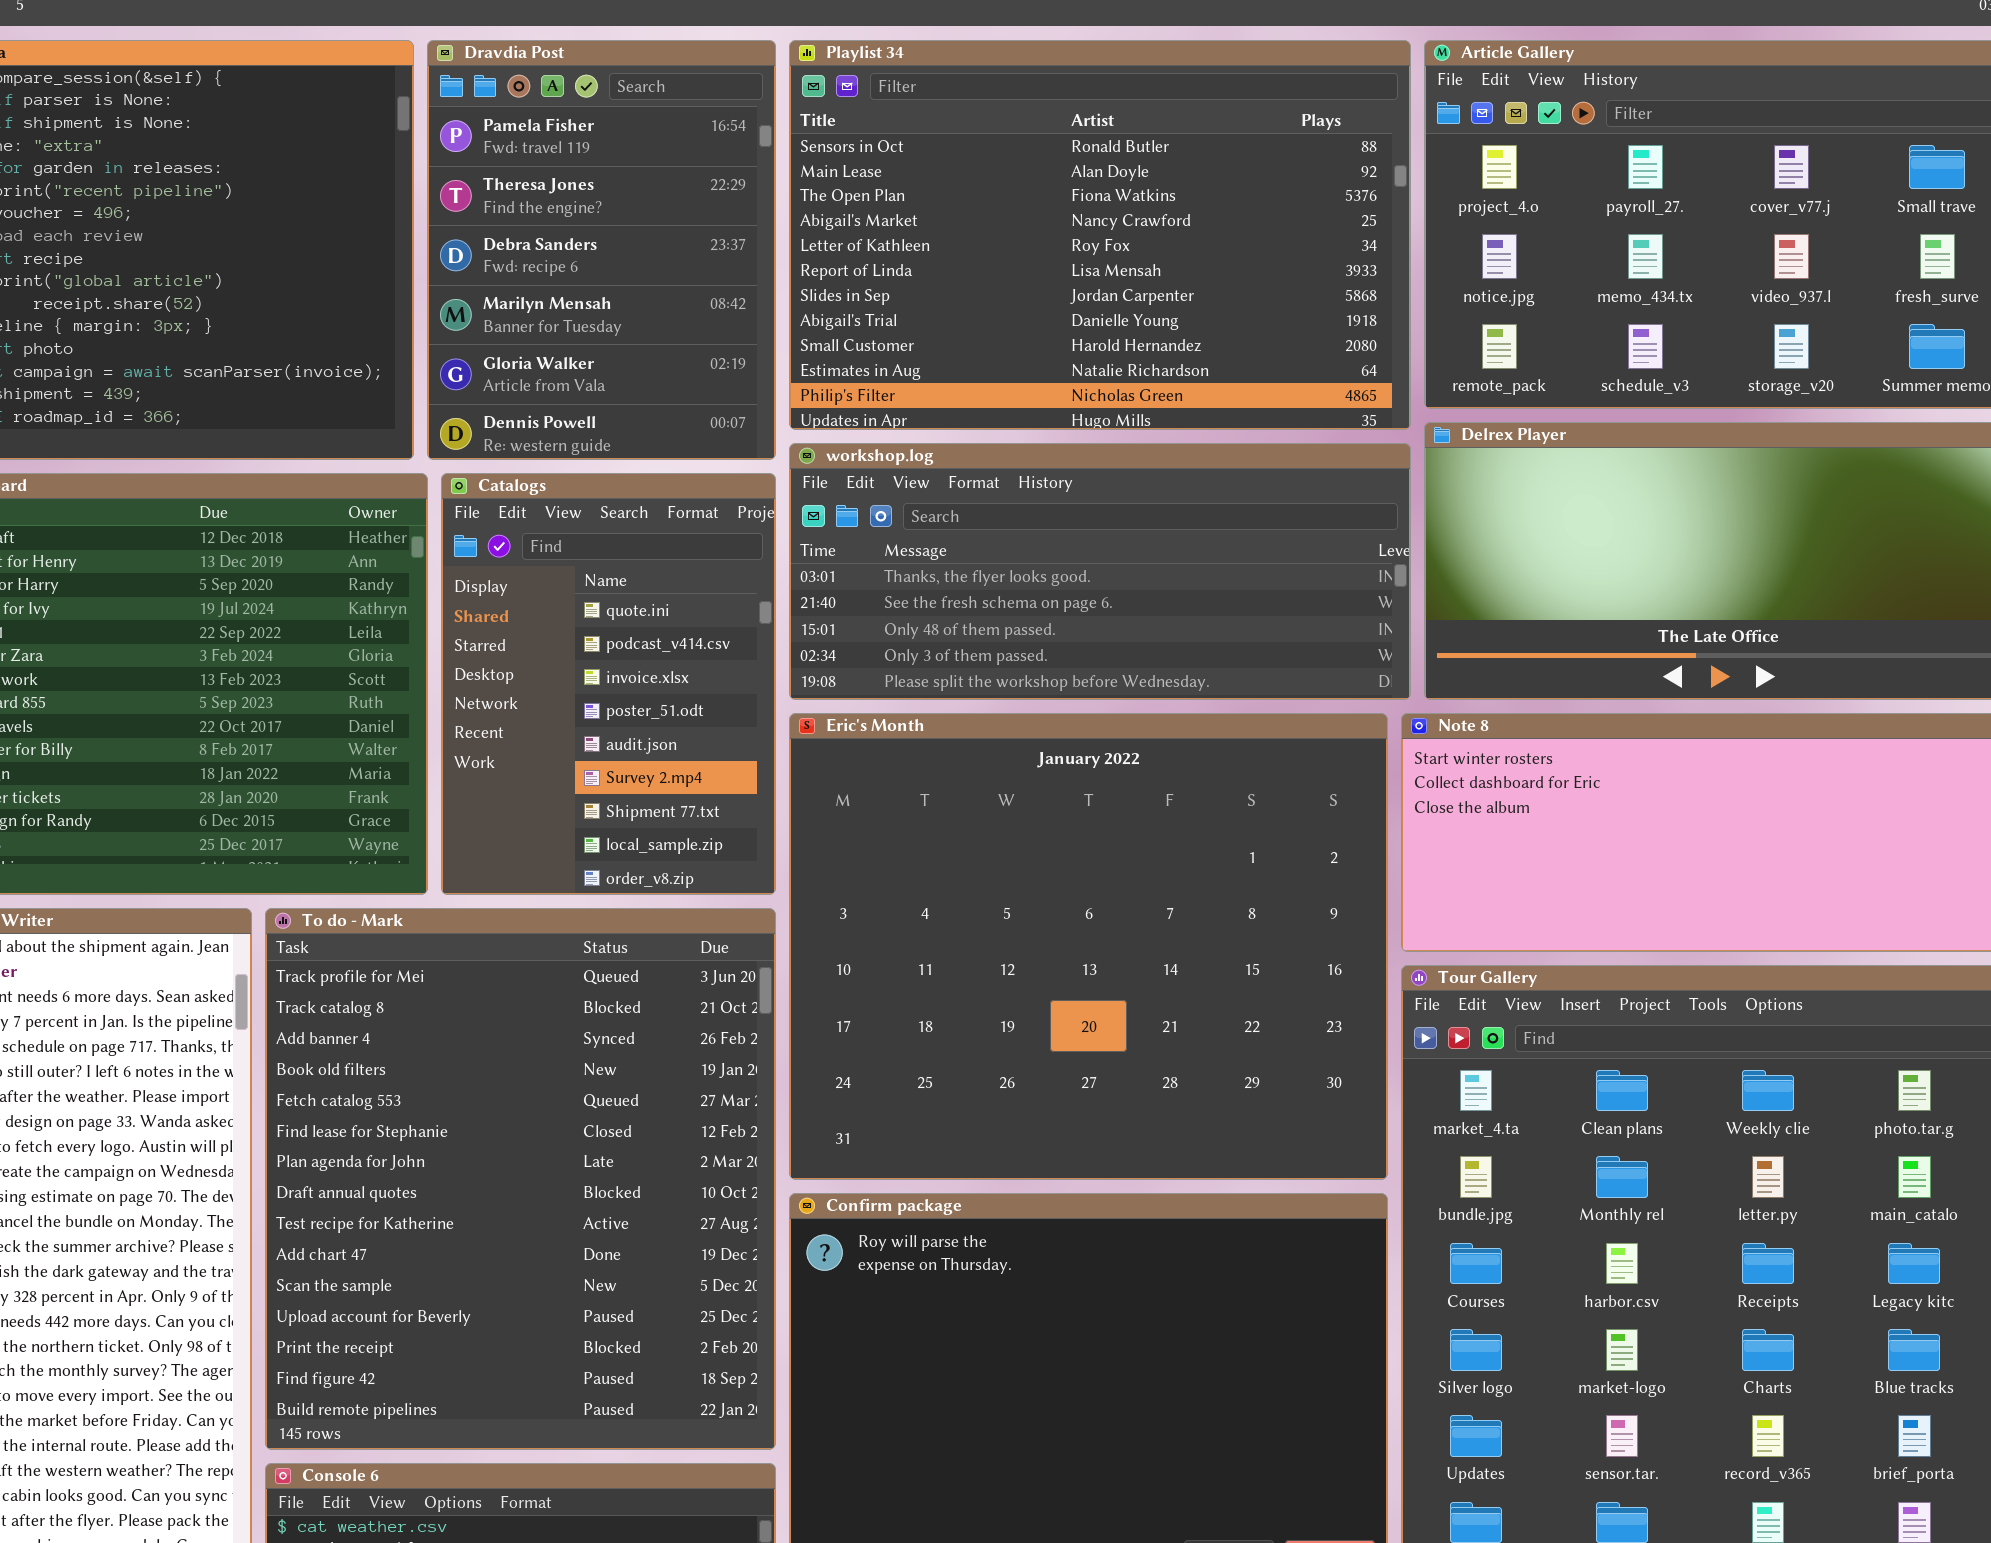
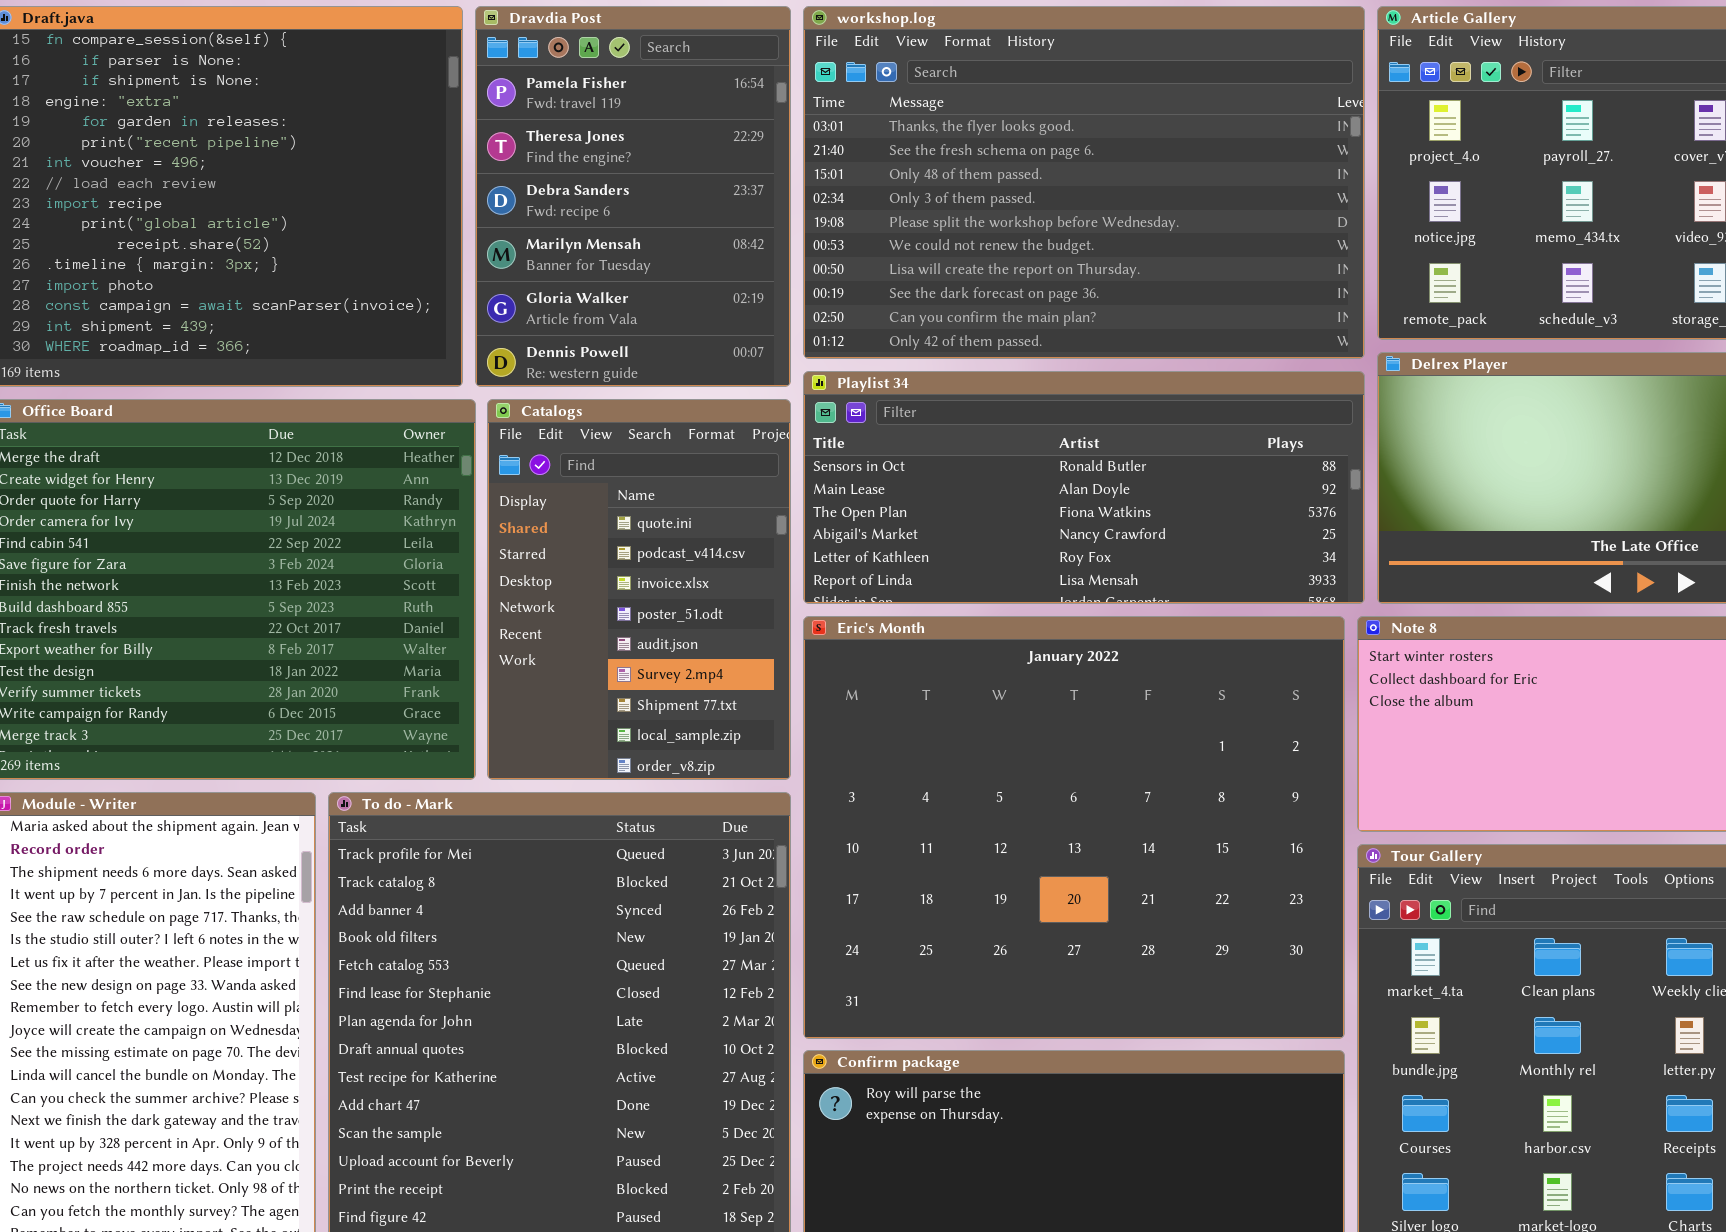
Playlist 34: [789,40,1411,430] -> [803,371,1365,604], moved, resized
workshop.log: [789,443,1411,700] -> [803,6,1365,359], moved, resized

